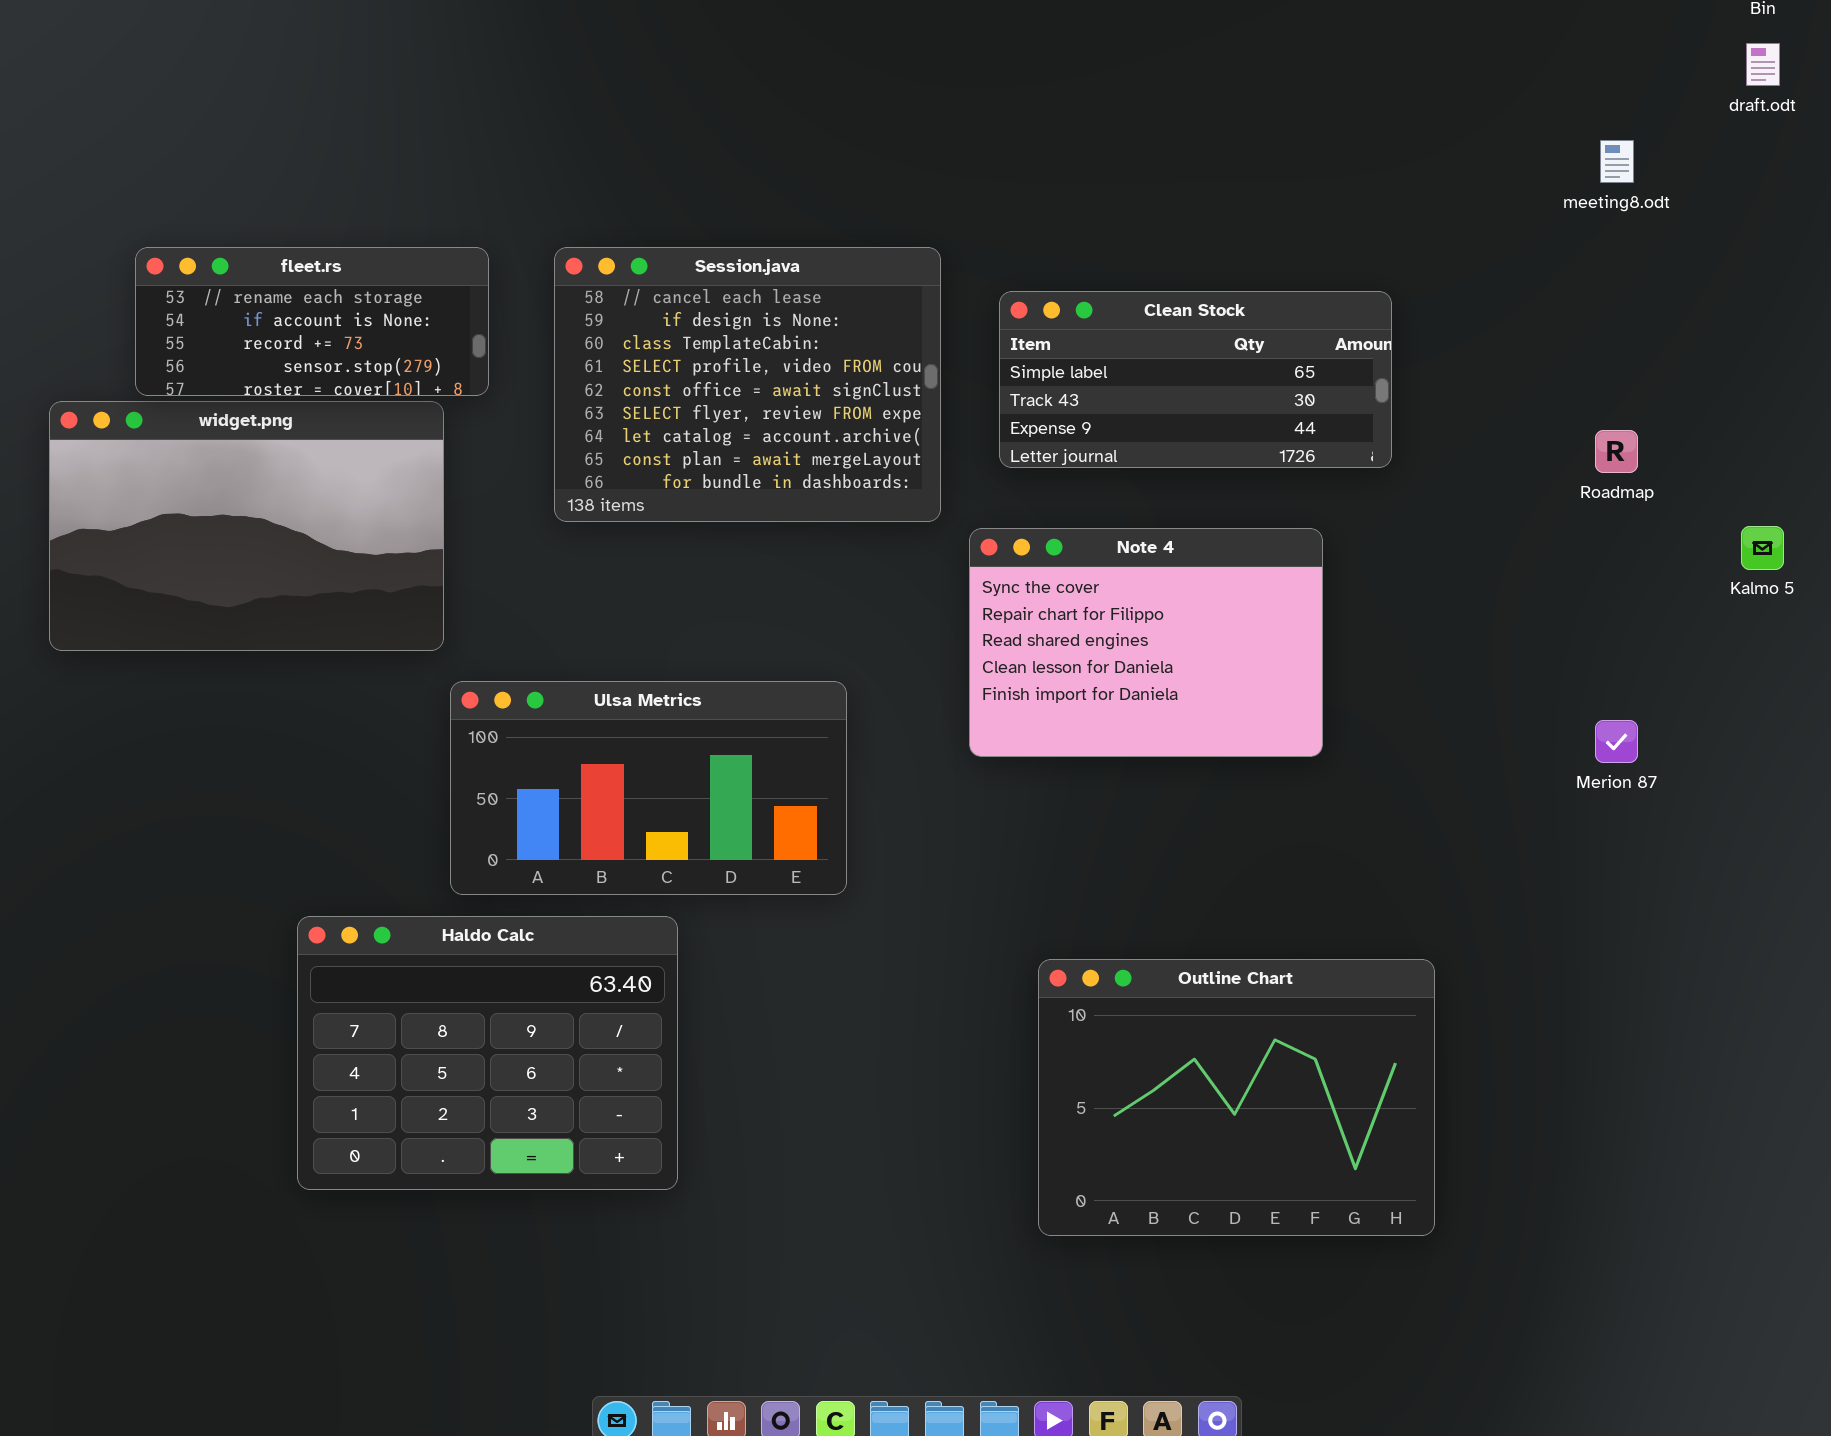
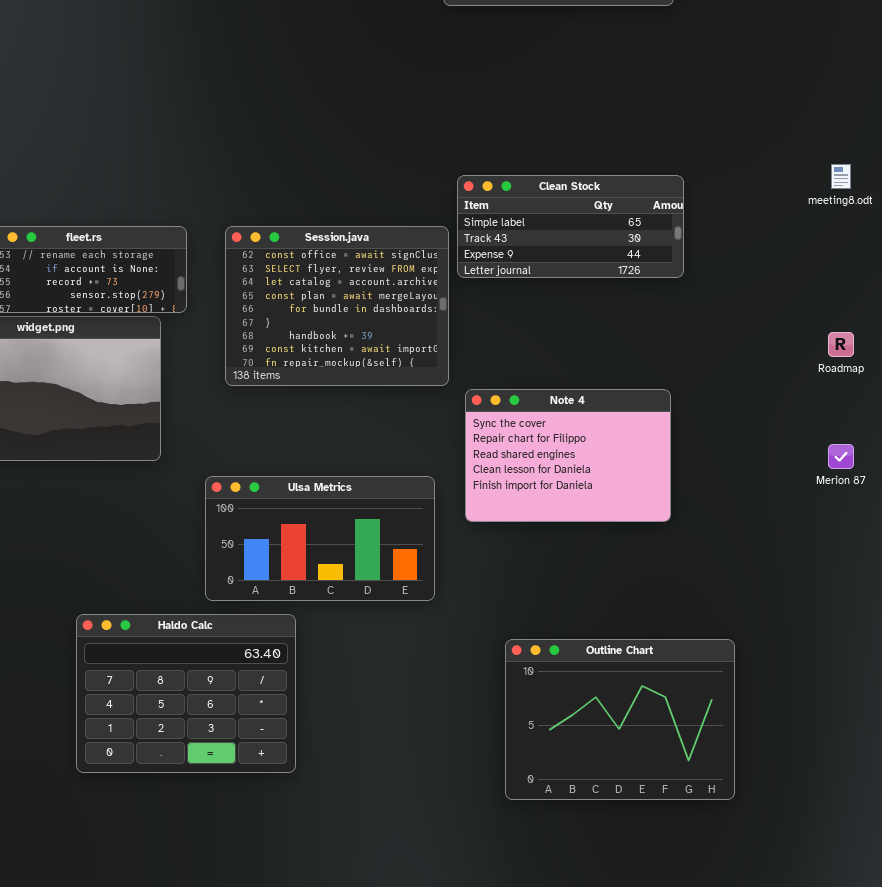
Session.java: [554,247,941,522] -> [225,226,449,386], scrolled down 4 rows
Clean Stock: [999,291,1392,468] -> [457,175,684,278], moved
Ulsa Metrics: [450,681,847,895] -> [205,476,435,601], moved
Merion 87: [1595,720,1638,763] -> [828,444,854,469], moved

